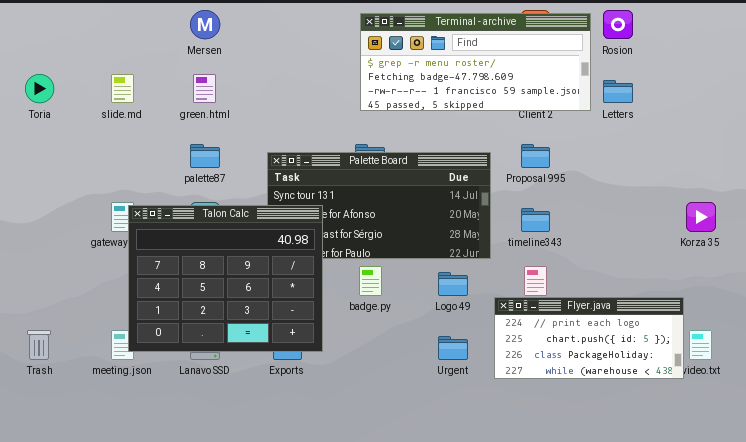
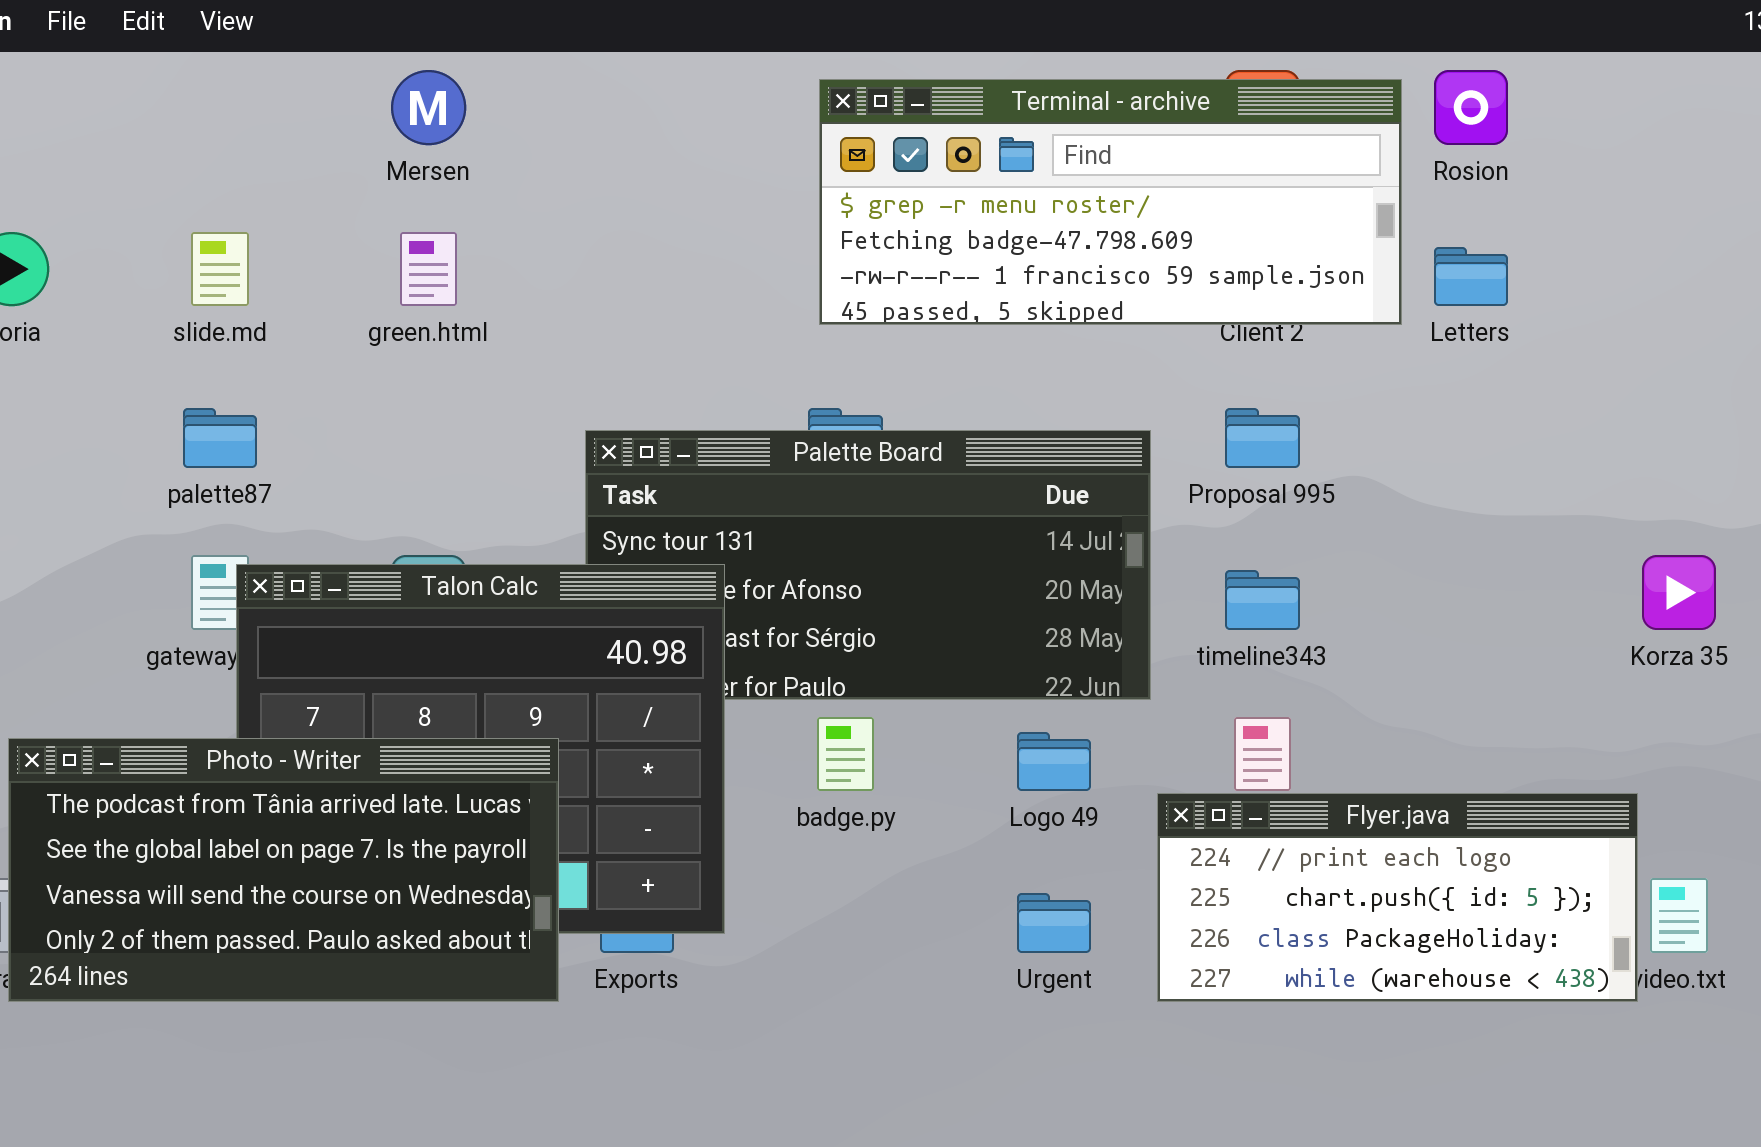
palette87: [190,144,220,168] -> [183,408,257,468], moved
Photo - Writer: none -> [8,738,559,1002], opened

